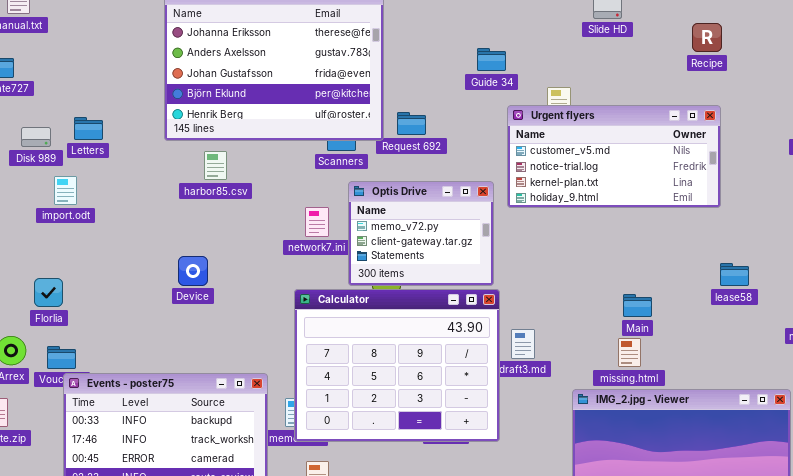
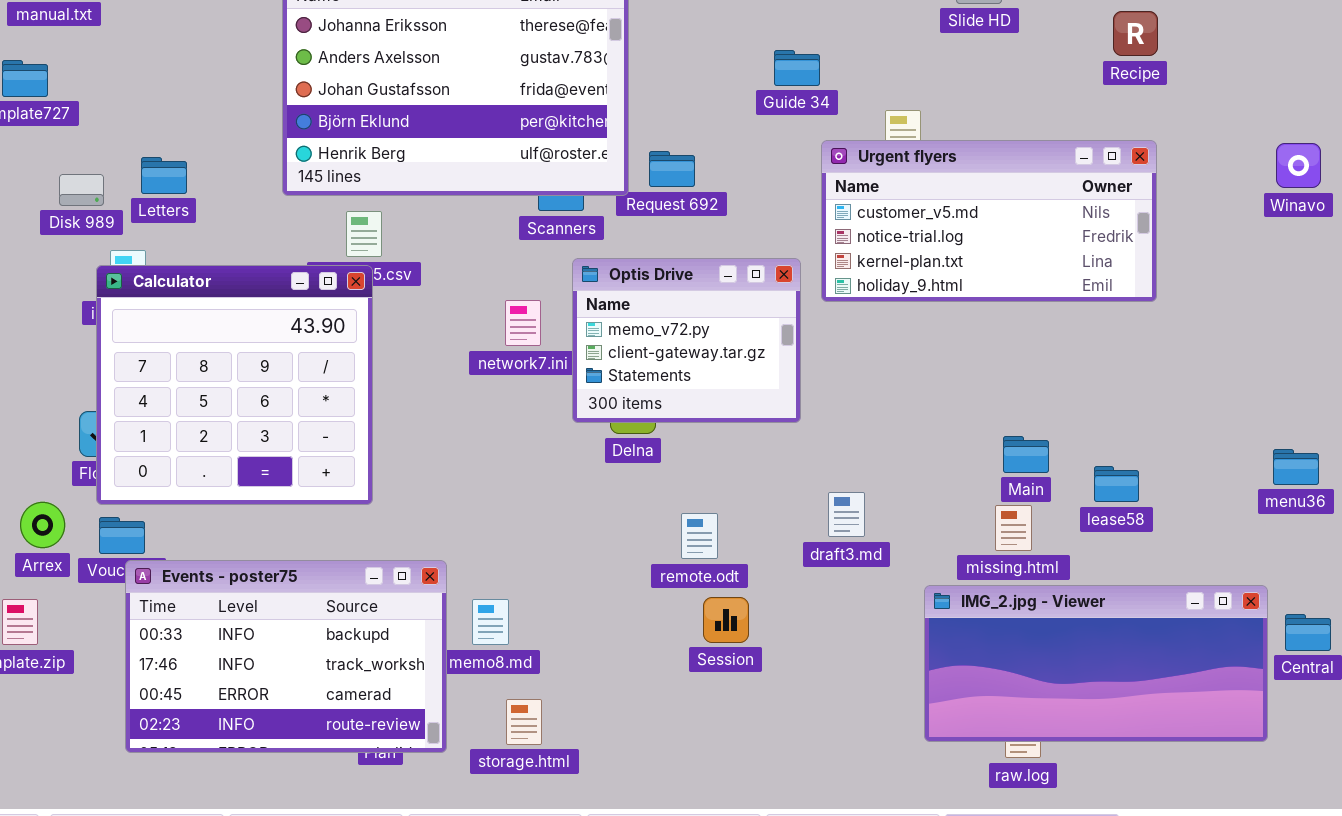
lease58: [720,263,749,286] -> [1094,466,1139,502], moved
Calculator: [294,289,500,442] -> [96,265,373,505], moved, resized

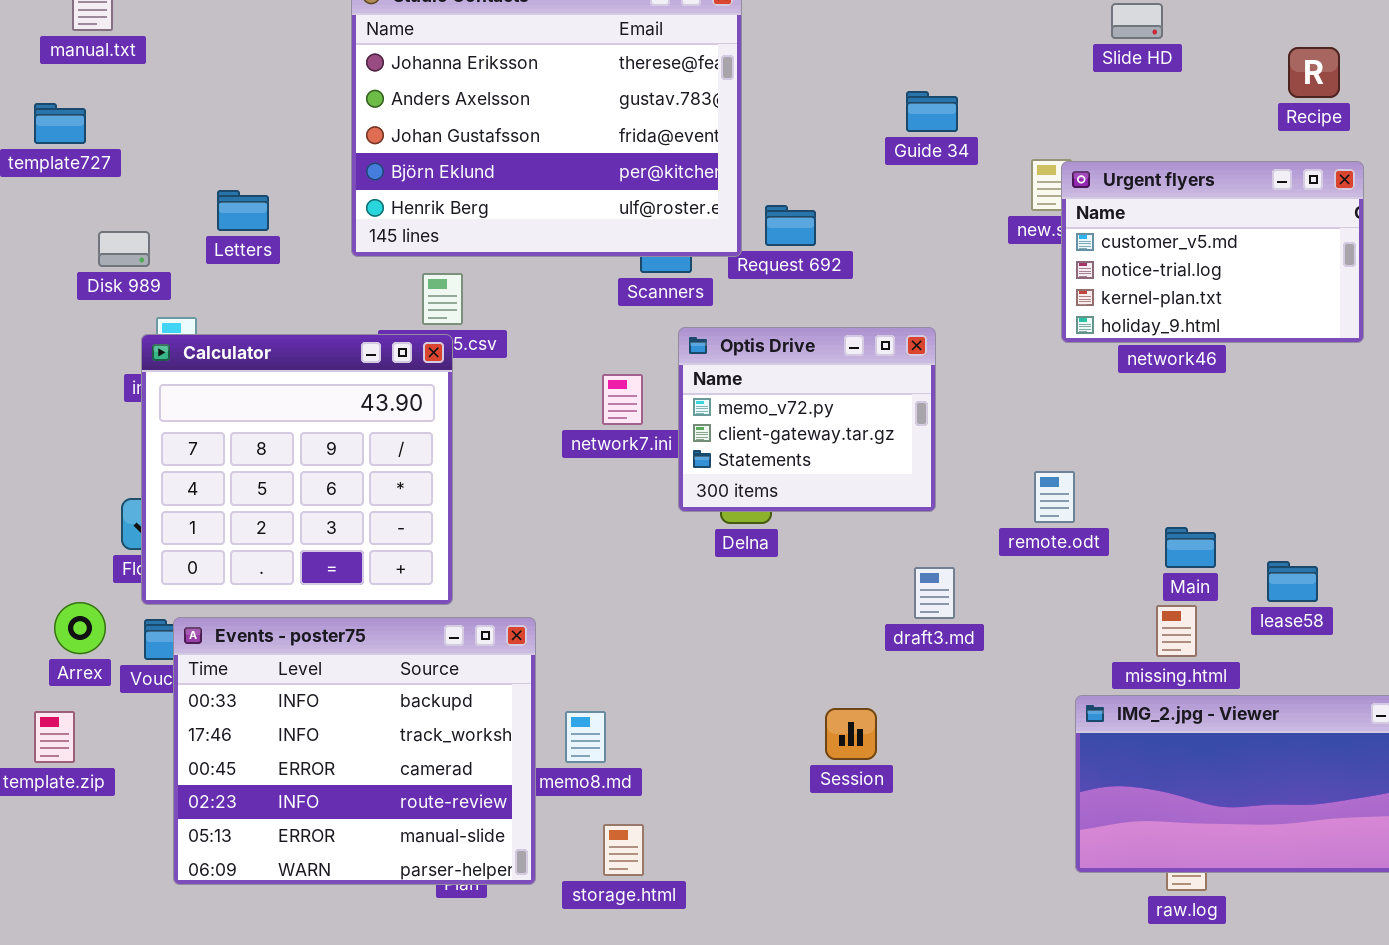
Urgent flyers: [821,140,1157,302] -> [1061,161,1364,343], moved, resized
Letters: [141,157,187,194] -> [217,190,269,231], moved
draft3.md: [828,492,865,537] -> [914,567,955,619], moved
remote.odt: [681,513,718,559] -> [1034,471,1075,523], moved
Events - poster75: [125,560,447,753] -> [173,617,536,885], resized

